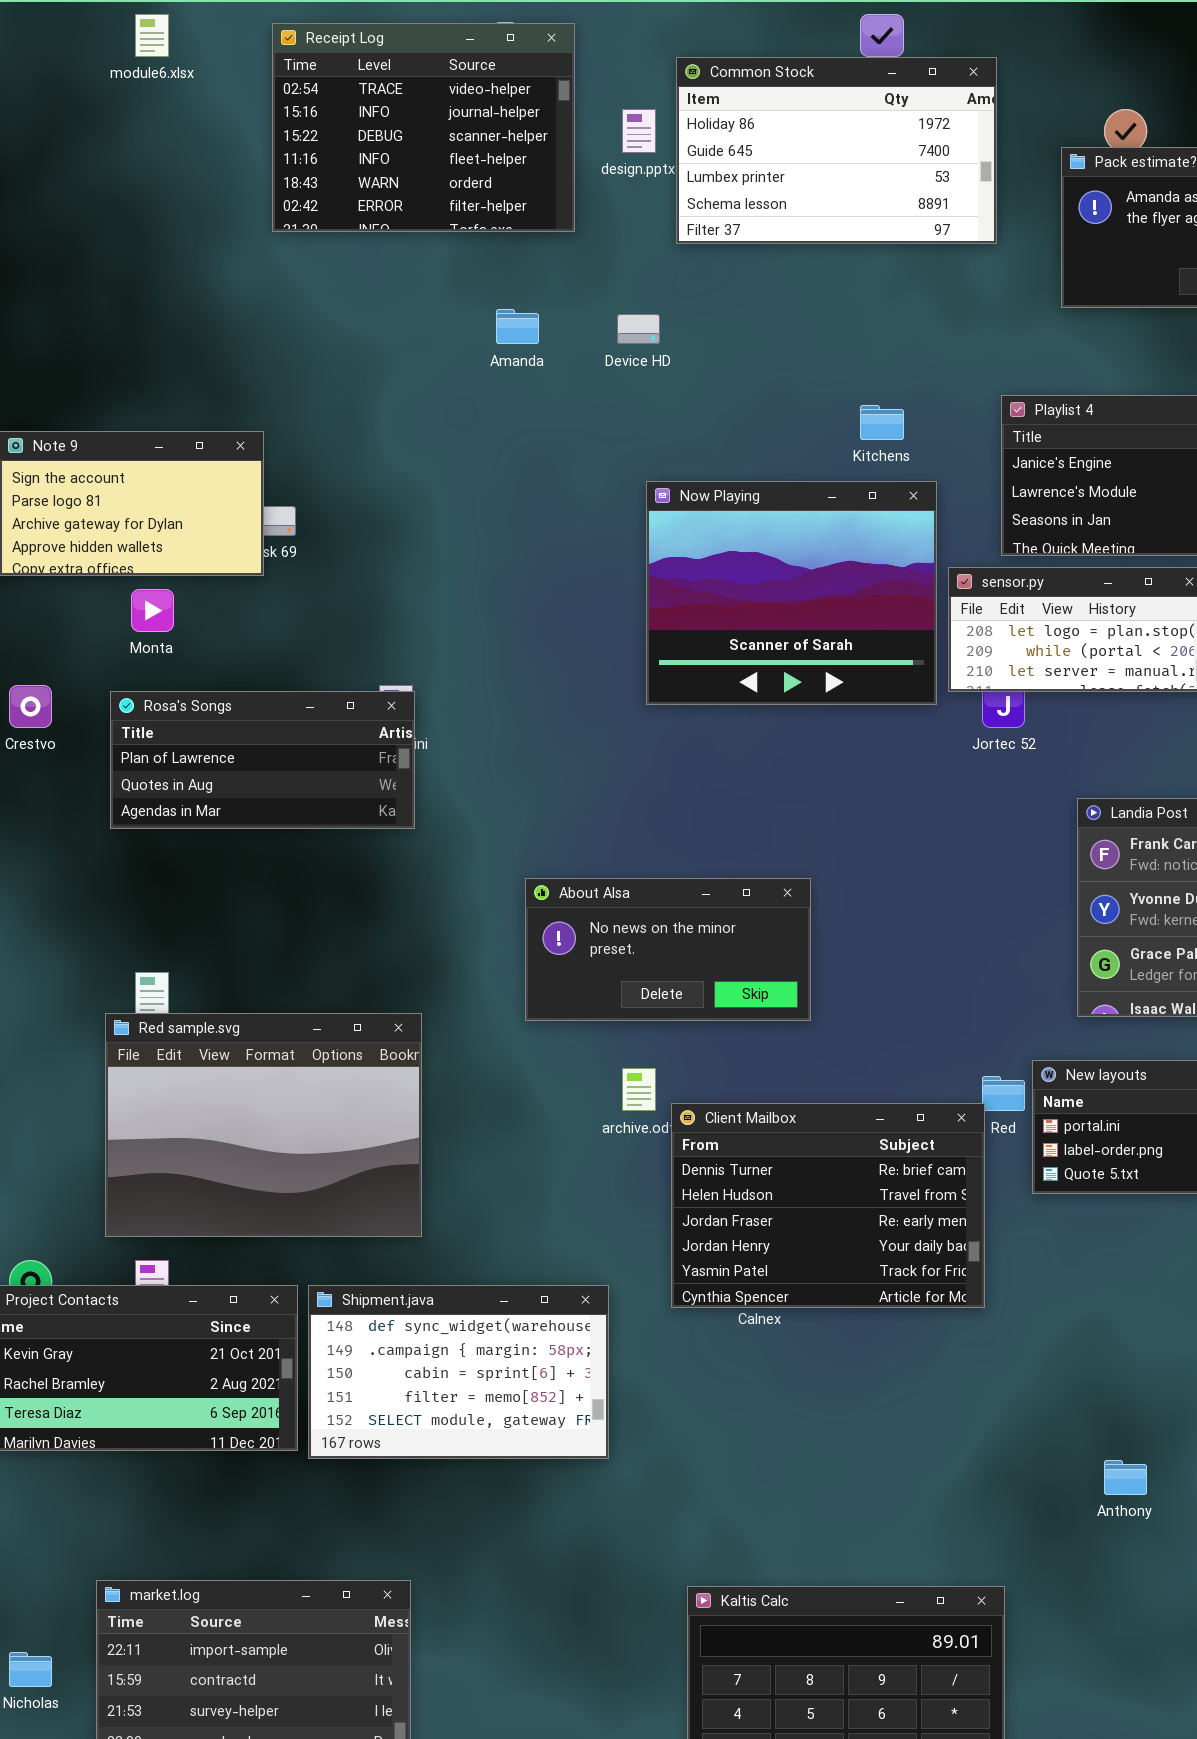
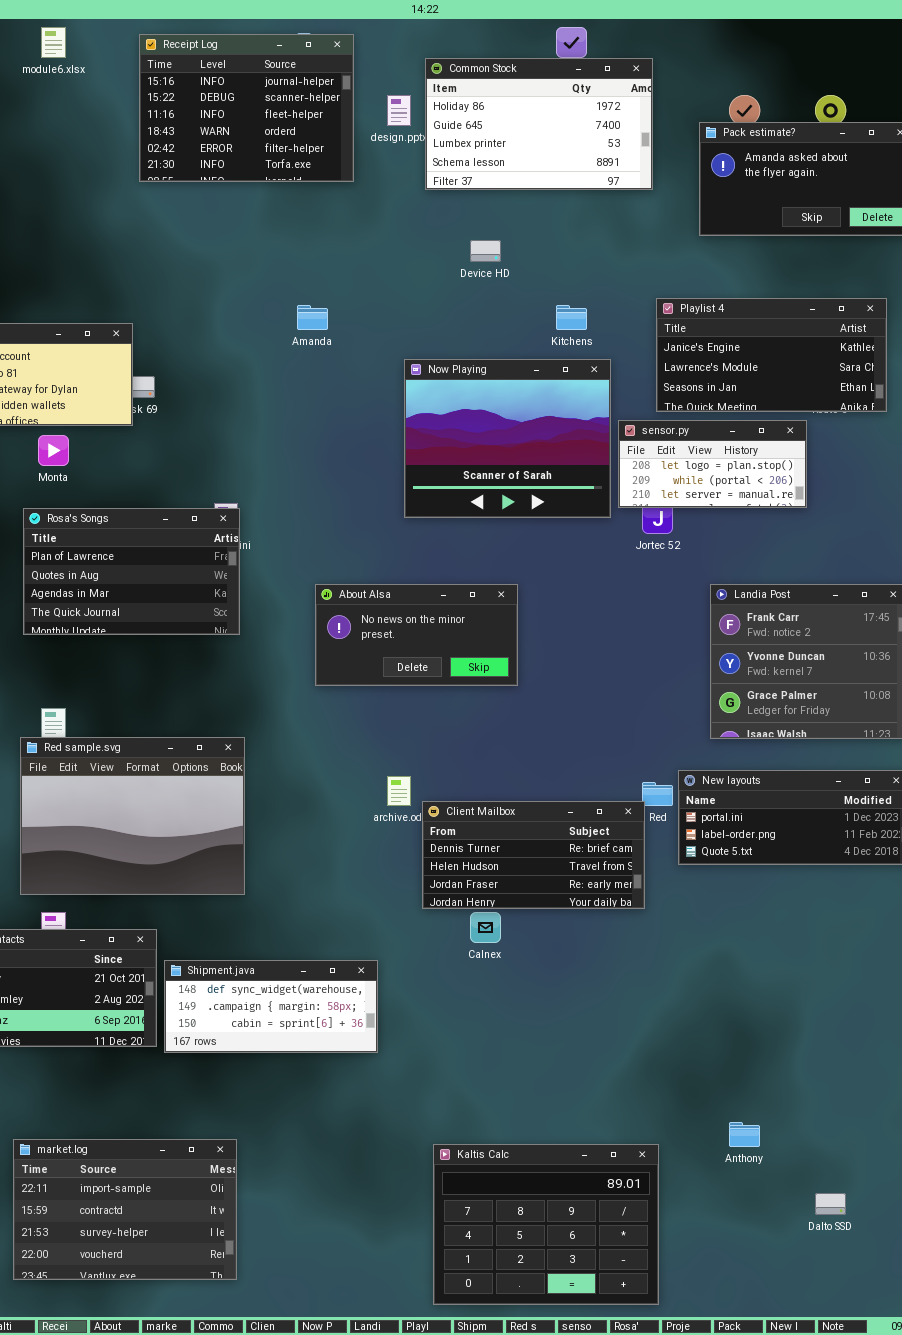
Receipt Log: [272,23,575,232] -> [139,34,354,182], scrolled down 1 row
Amanda: [496,309,539,344] -> [297,305,328,330], moved
Device HD: [617,314,660,344] -> [470,240,501,262], moved
Rosa's Songs: [110,691,415,829] -> [23,508,240,635], resized
About Alsa: [525,878,811,1021] -> [315,584,518,686], moved
Client Mailbox: [671,1103,985,1308] -> [422,801,645,909], resized
Shipment.java: [308,1285,609,1459] -> [164,960,378,1053], resized
Anthony: [1104,1460,1147,1495] -> [729,1122,760,1147], moved

